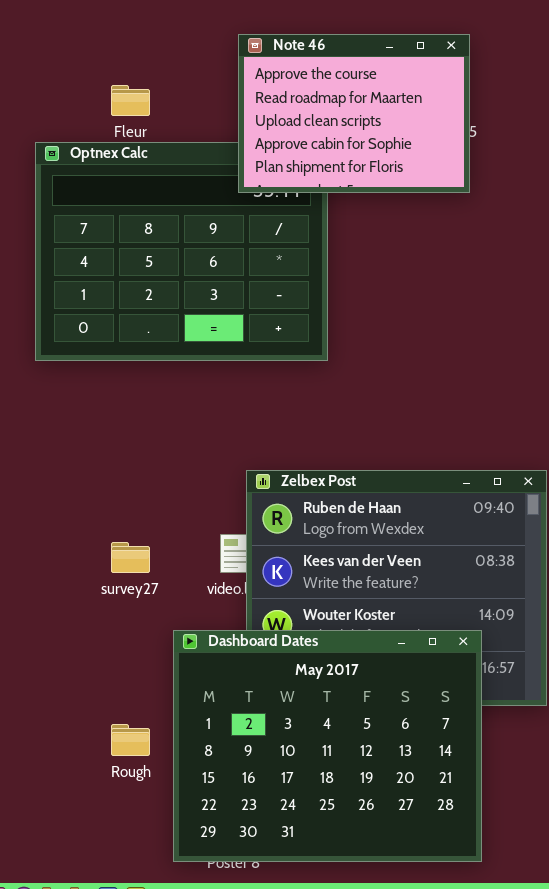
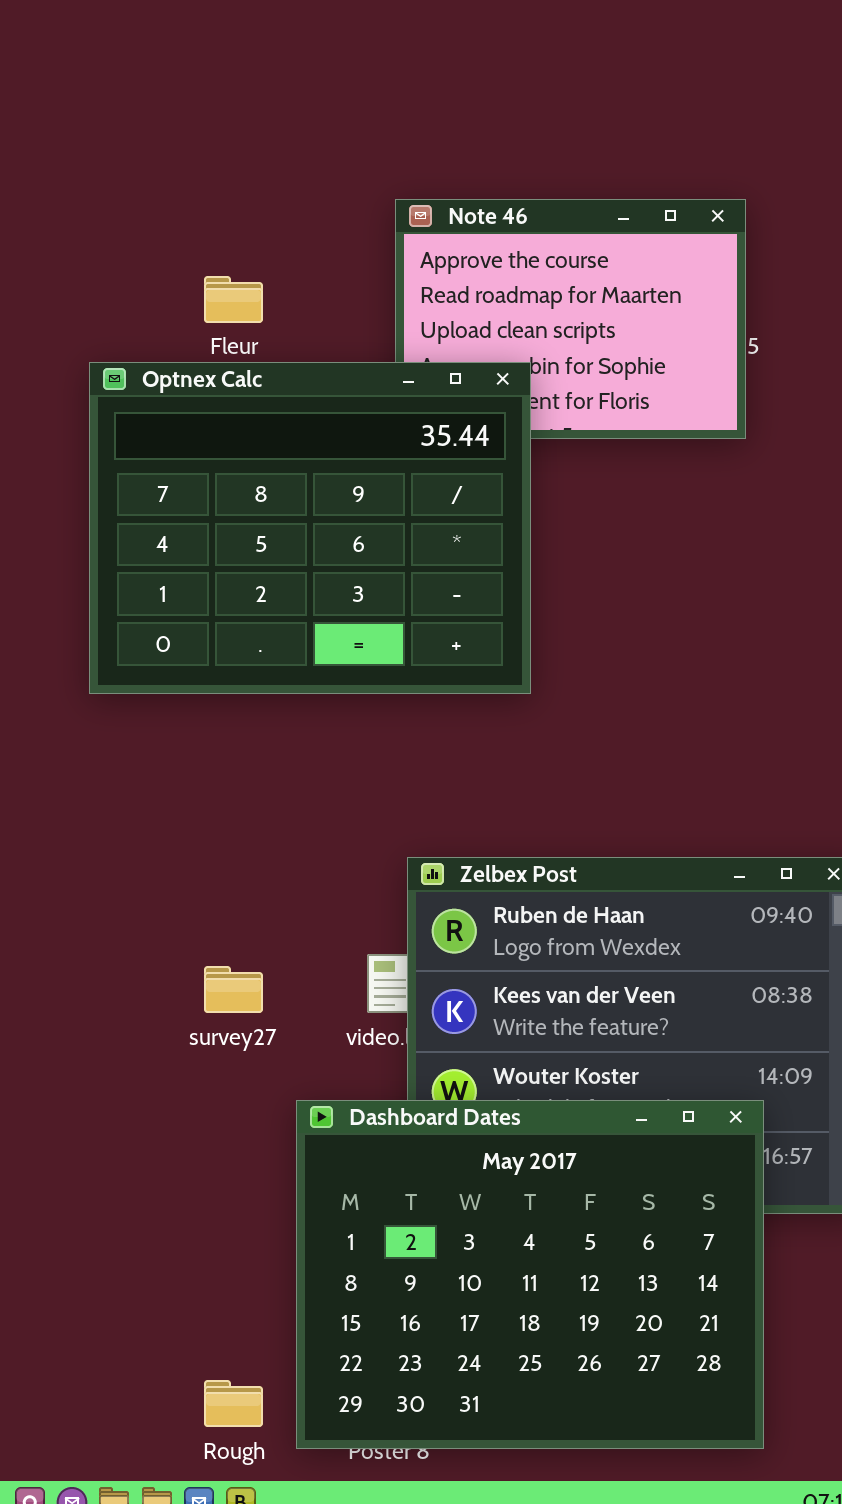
Optnex Calc: [35,142,328,361] -> [89,362,531,694], raised
Rough: [111,724,150,756] -> [204,1380,263,1427], moved

